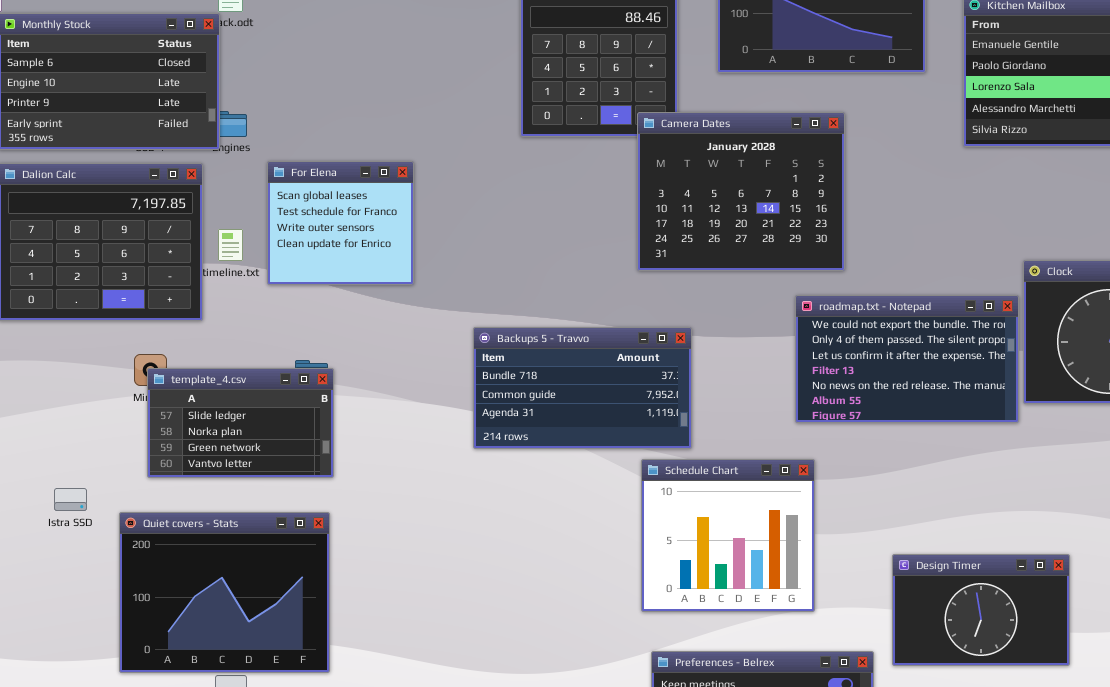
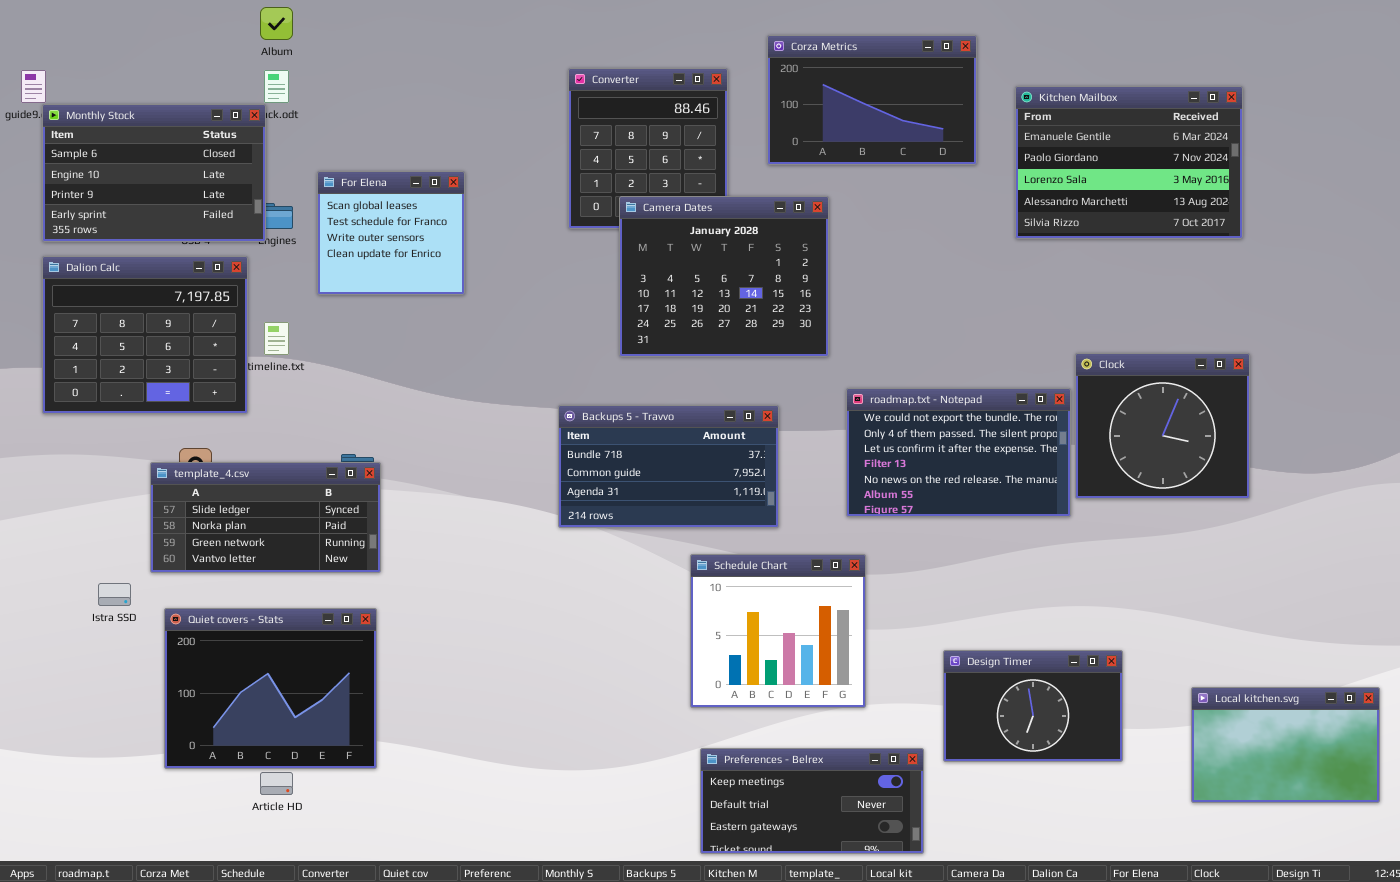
Camera Dates: [637,112,845,271] -> [619,196,829,357], moved
For Elena: [267,161,414,285] -> [317,171,465,295], moved
Backups 5 - Travvo: [473,327,692,449] -> [558,405,779,528], moved
template_4.csv: [147,368,334,478] -> [150,462,381,573], resized

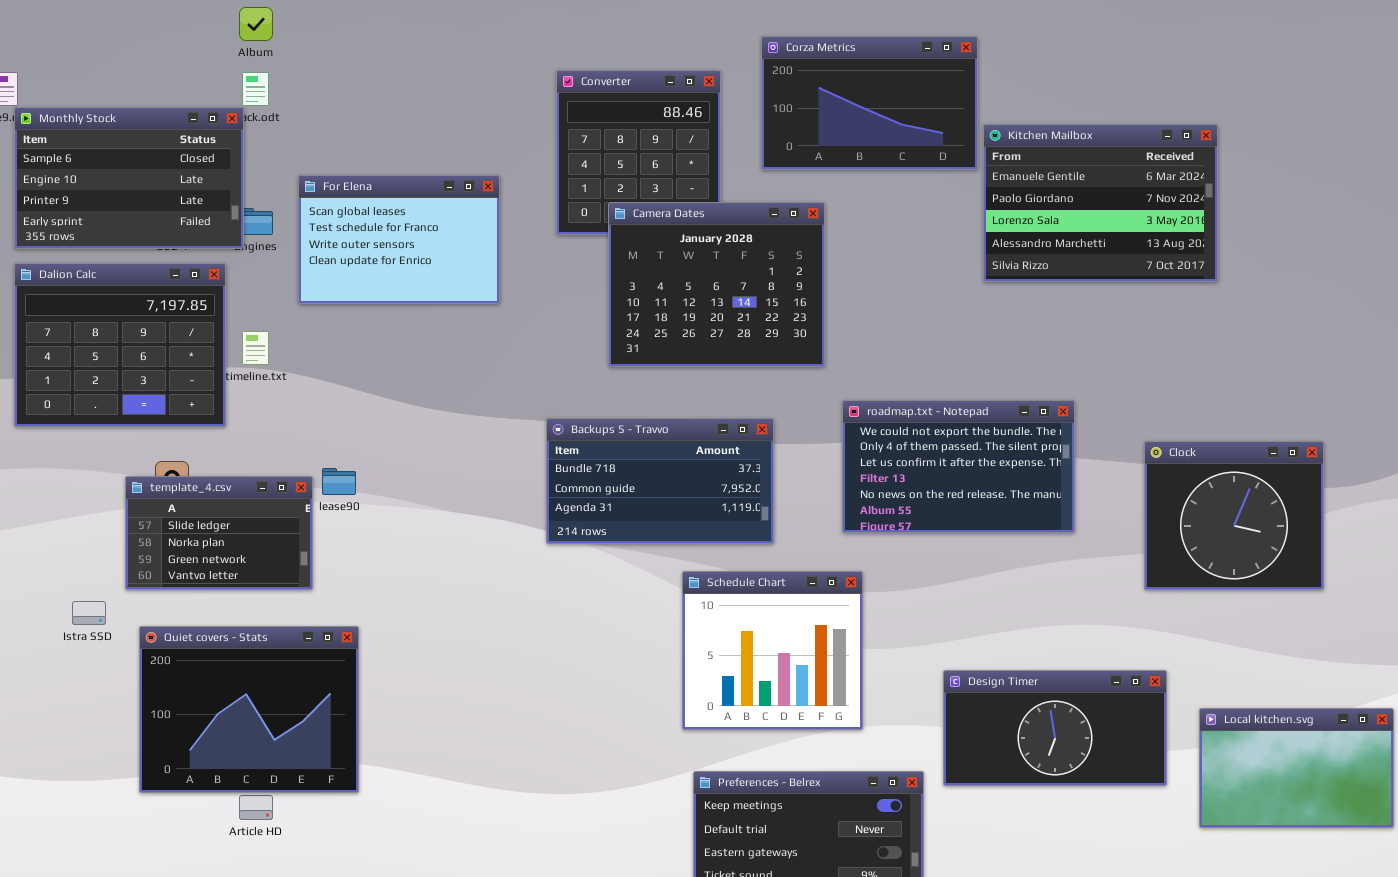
Kitchen Mailbox: [1015,86,1243,239] -> [983,124,1218,282], moved
For Elena: [317,171,465,295] -> [298,175,500,304], resized
Clock: [1075,353,1250,499] -> [1144,441,1324,590], moved
template_4.csv: [150,462,381,573] -> [125,476,313,590], resized
Design Timer: [943,650,1123,762] -> [943,670,1167,786], resized

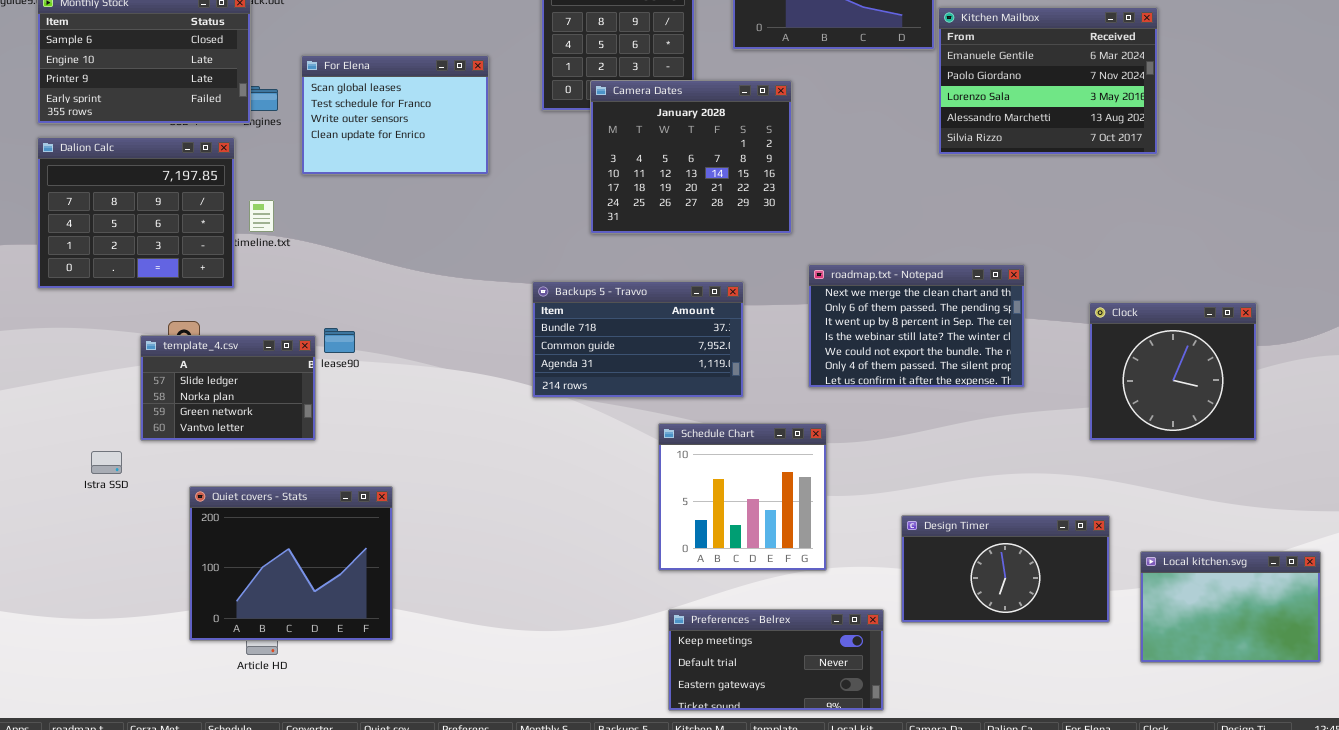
roadmap.txt - Notepad: [842,400,1075,533] -> [808,264,1025,388], scrolled up 4 rows
Quiet covers - Stats: [139,626,359,793] -> [189,486,393,641], moved

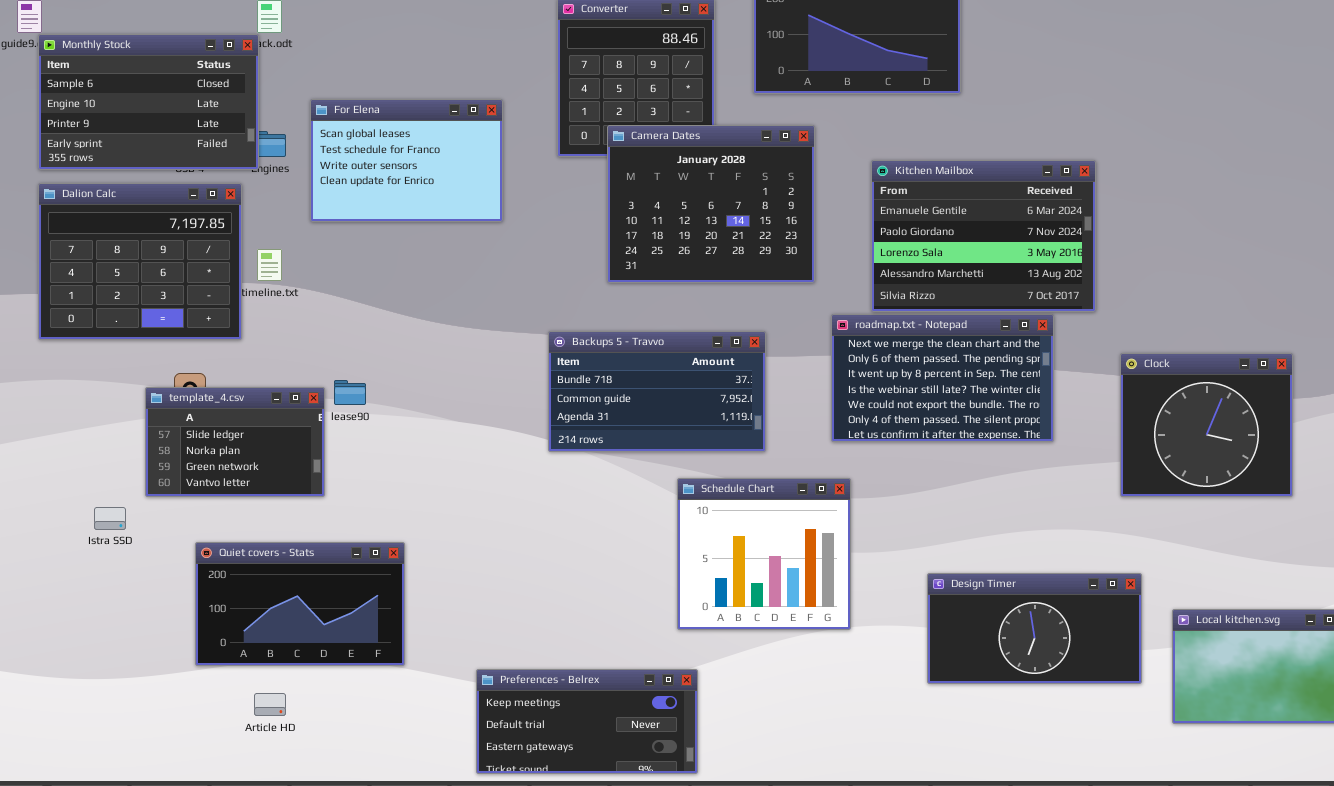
Kitchen Mailbox: [938,7,1158,155] -> [871,160,1096,312], moved
Quiet covers - Stats: [189,486,393,641] -> [195,542,405,666], resized
Preferences - Belrex: [668,609,884,711] -> [476,669,698,774], moved

